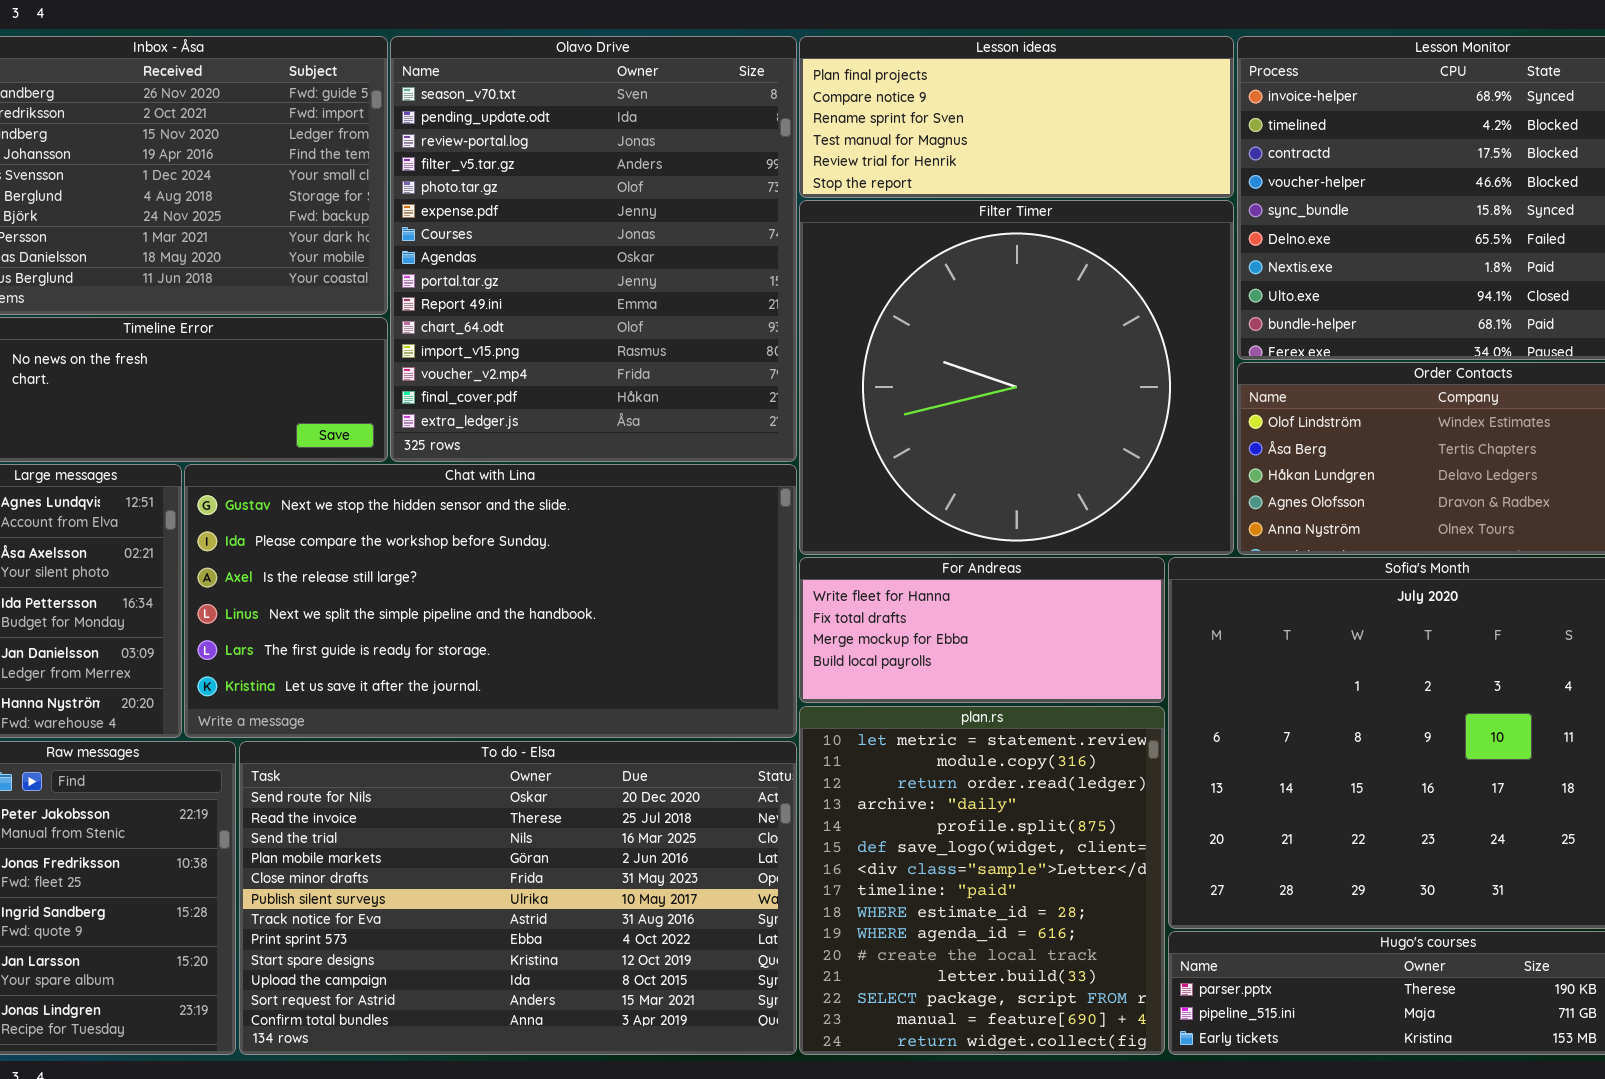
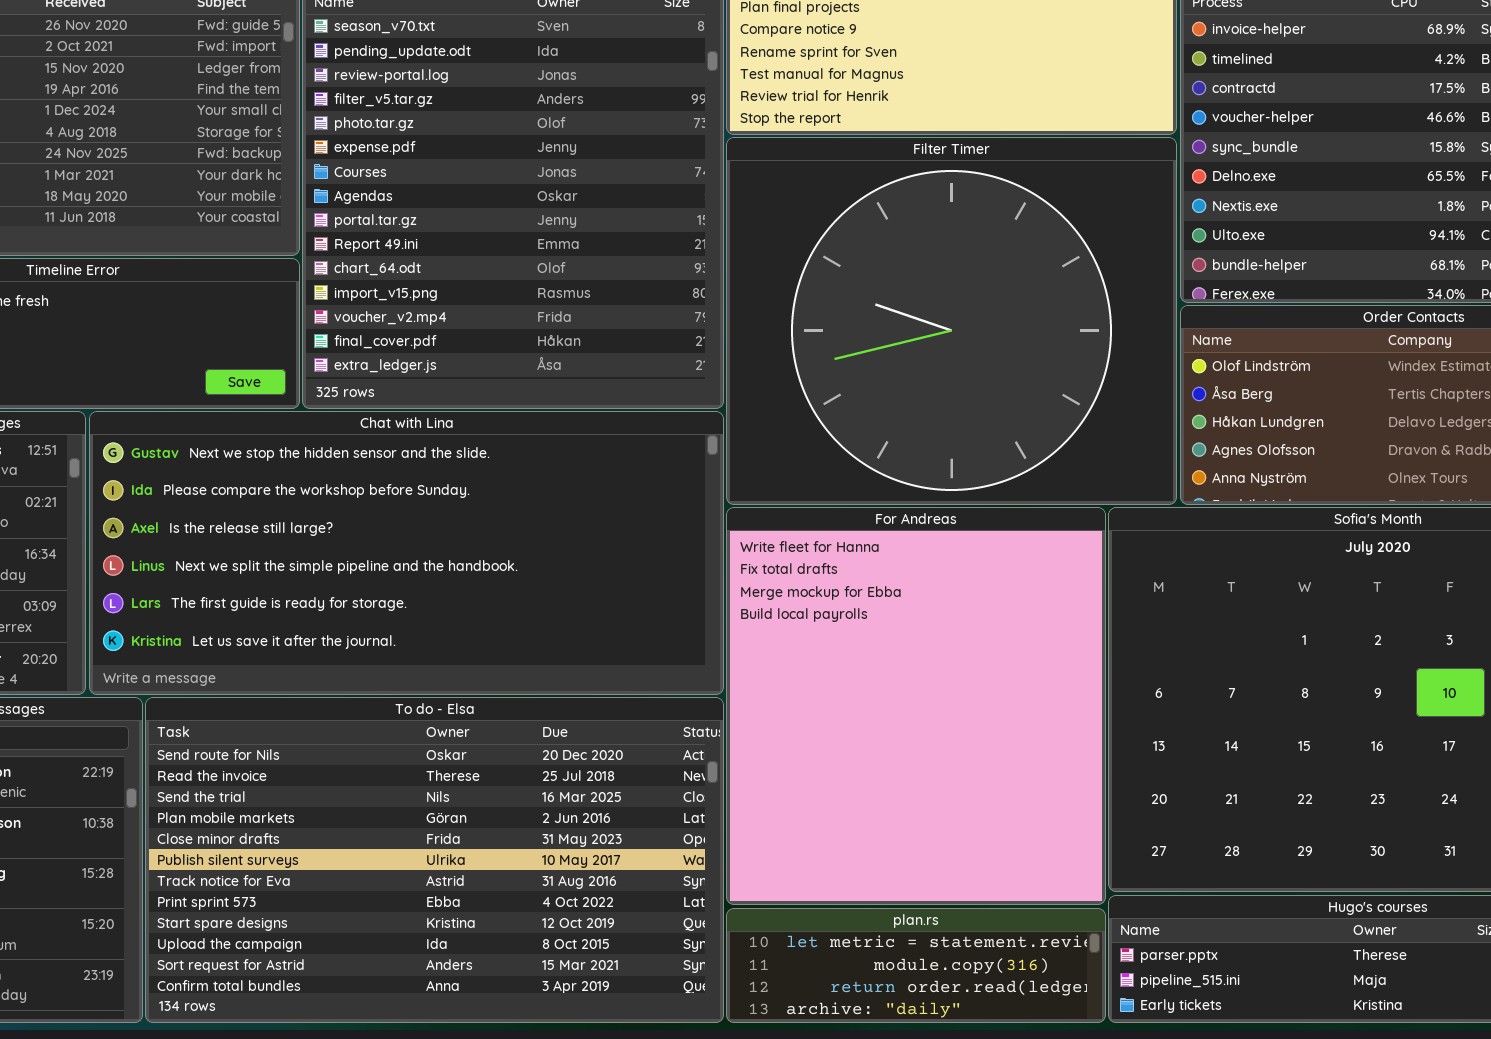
For Andreas: [799,557,1165,703] -> [726,507,1106,905], resized
plan.rs: [799,706,1165,1055] -> [726,908,1106,1023], resized

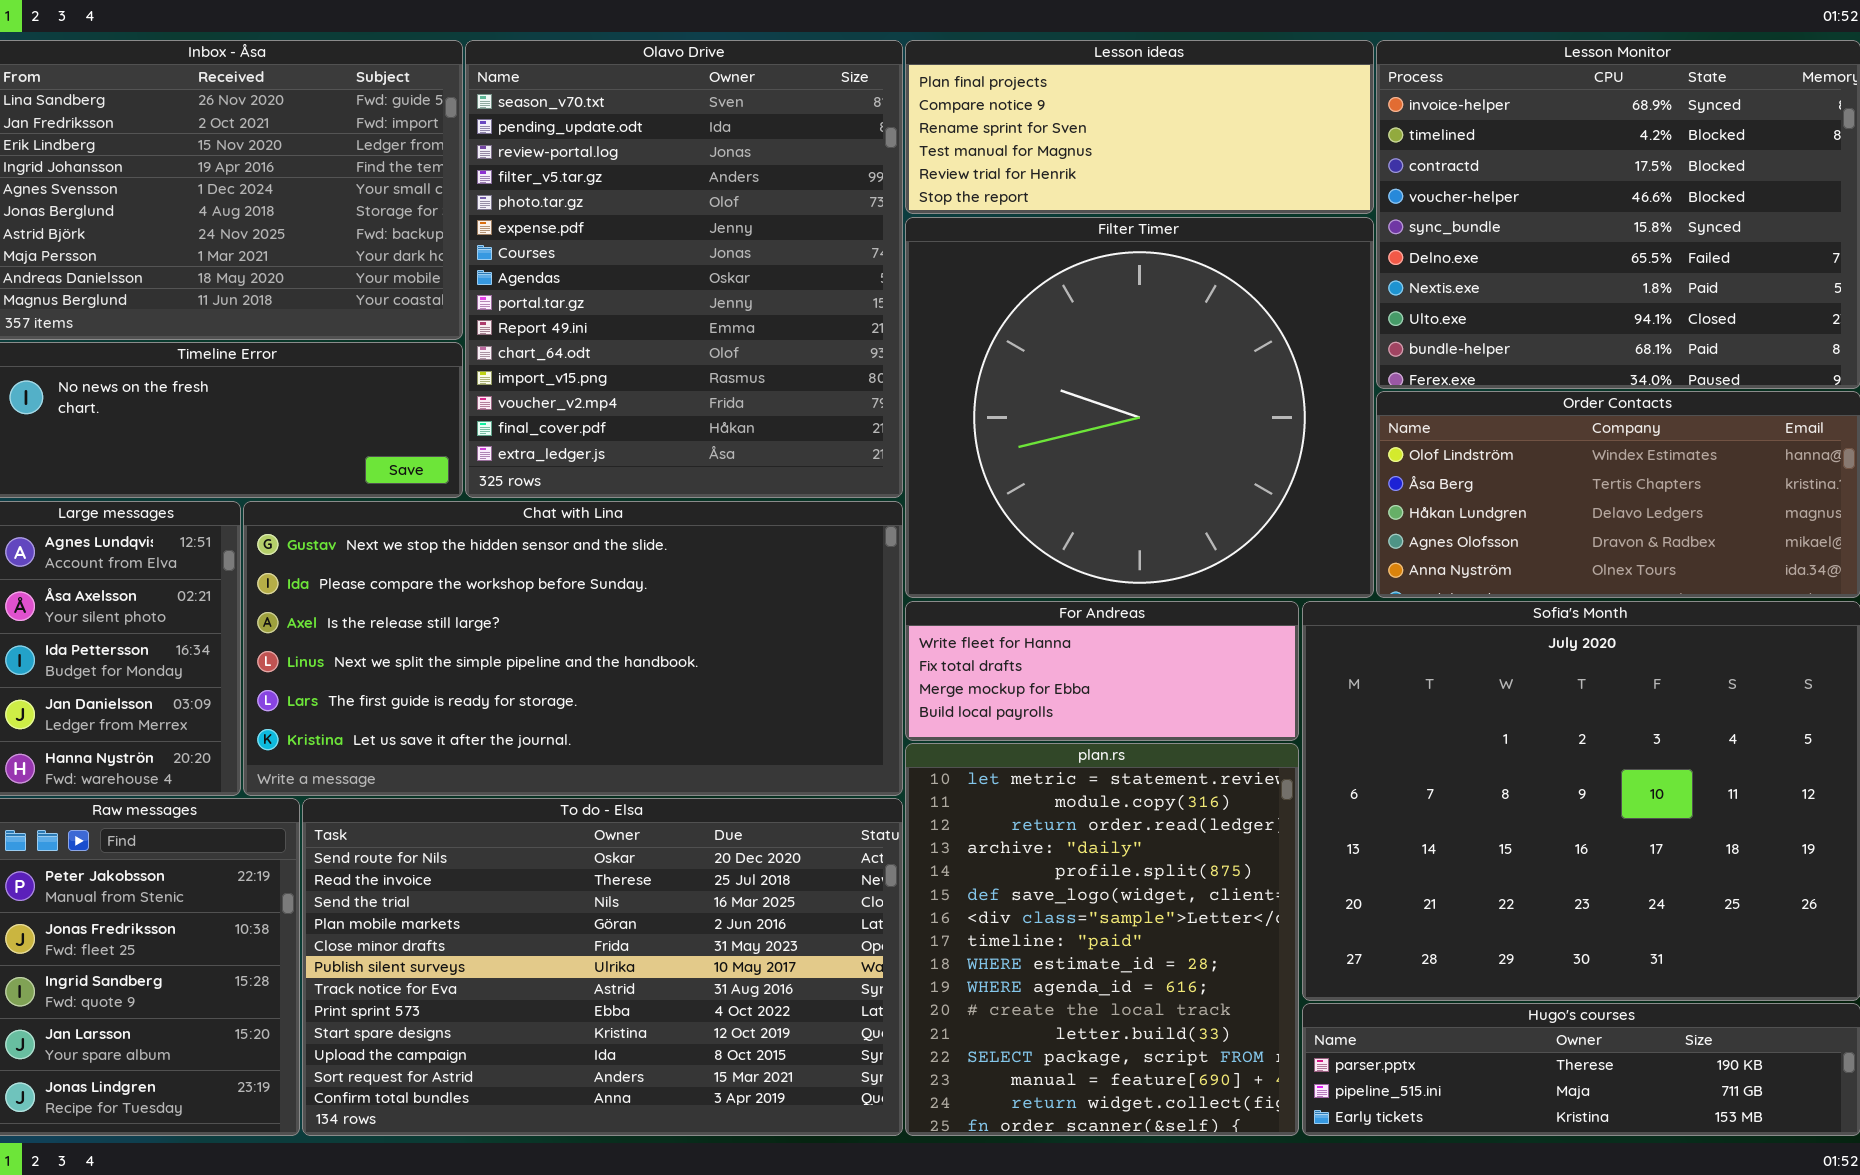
For Andreas: [726,507,1106,905] -> [905,601,1299,741], resized
plan.rs: [726,908,1106,1023] -> [905,743,1299,1136], resized

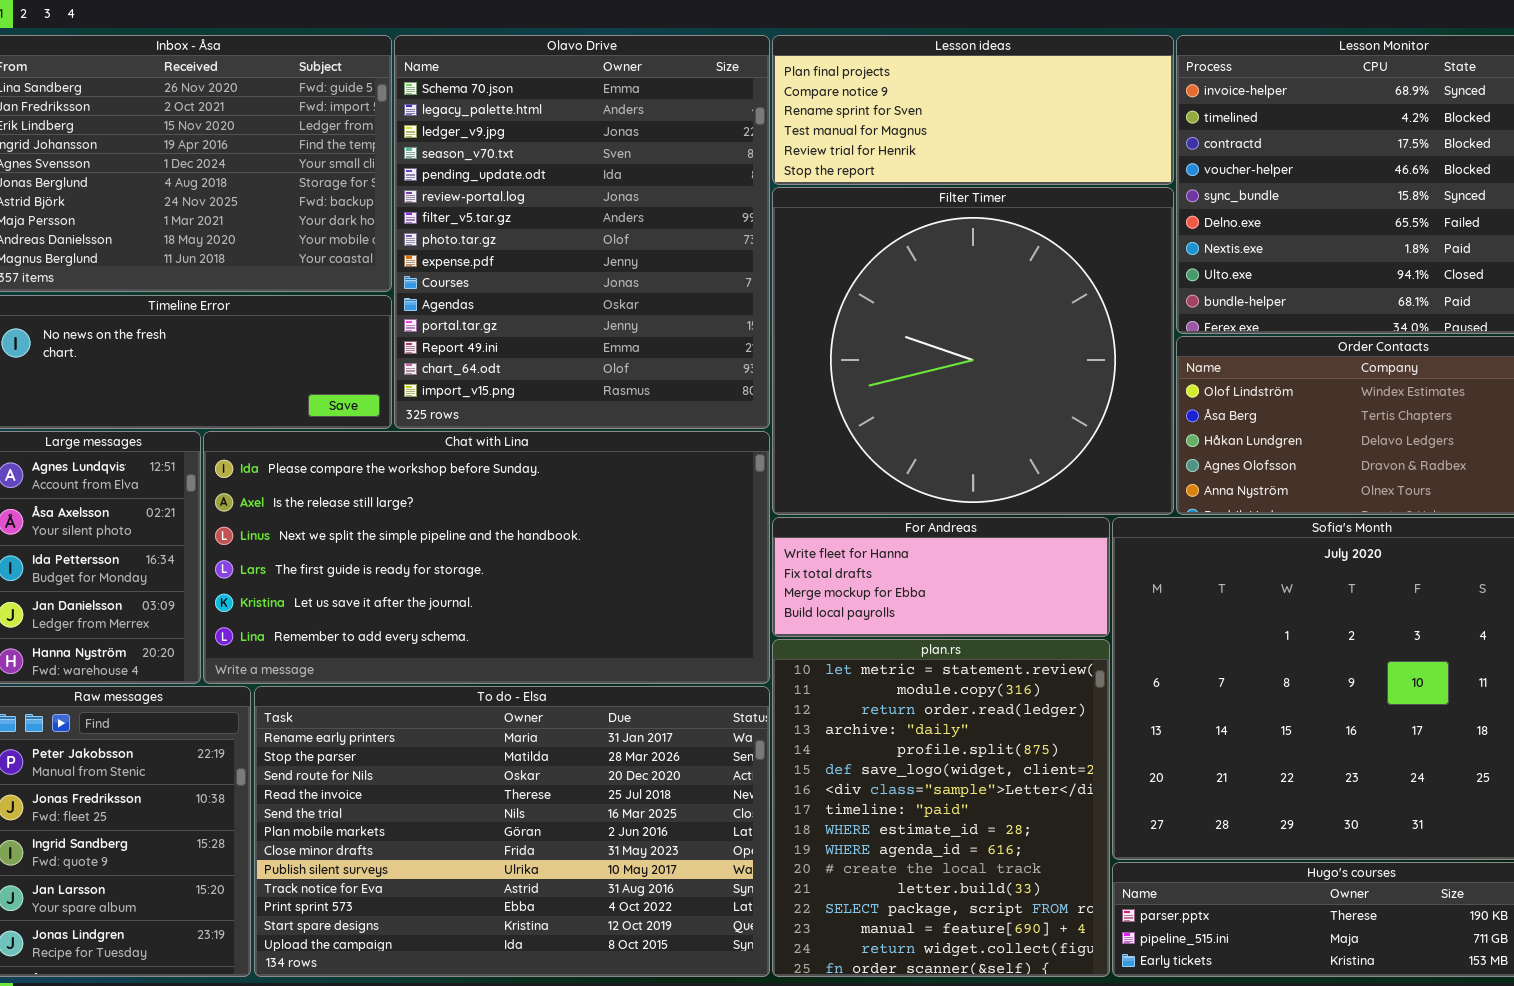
Olavo Drive: [465,40,903,498] -> [394,35,770,429], scrolled up 3 rows
Chat with Lina: [243,501,903,796] -> [203,431,770,684], scrolled down 1 row
To do - Elsa: [302,798,903,1136] -> [254,686,770,977], scrolled up 2 rows

